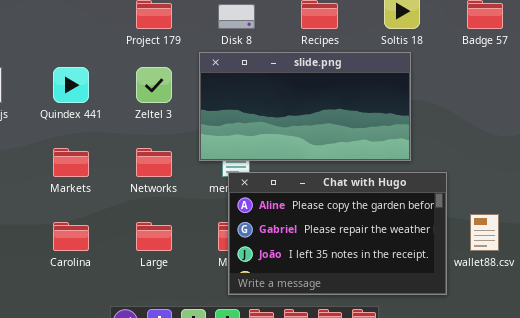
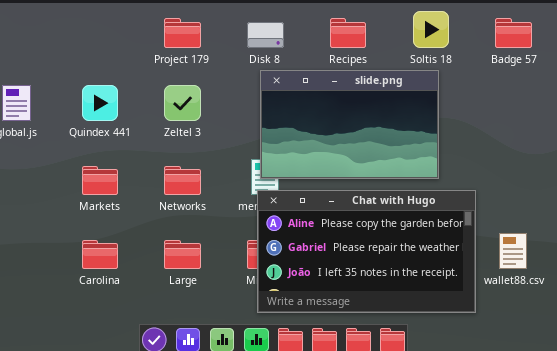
slide.png: [199,52,411,161] -> [260,70,439,179], resized

